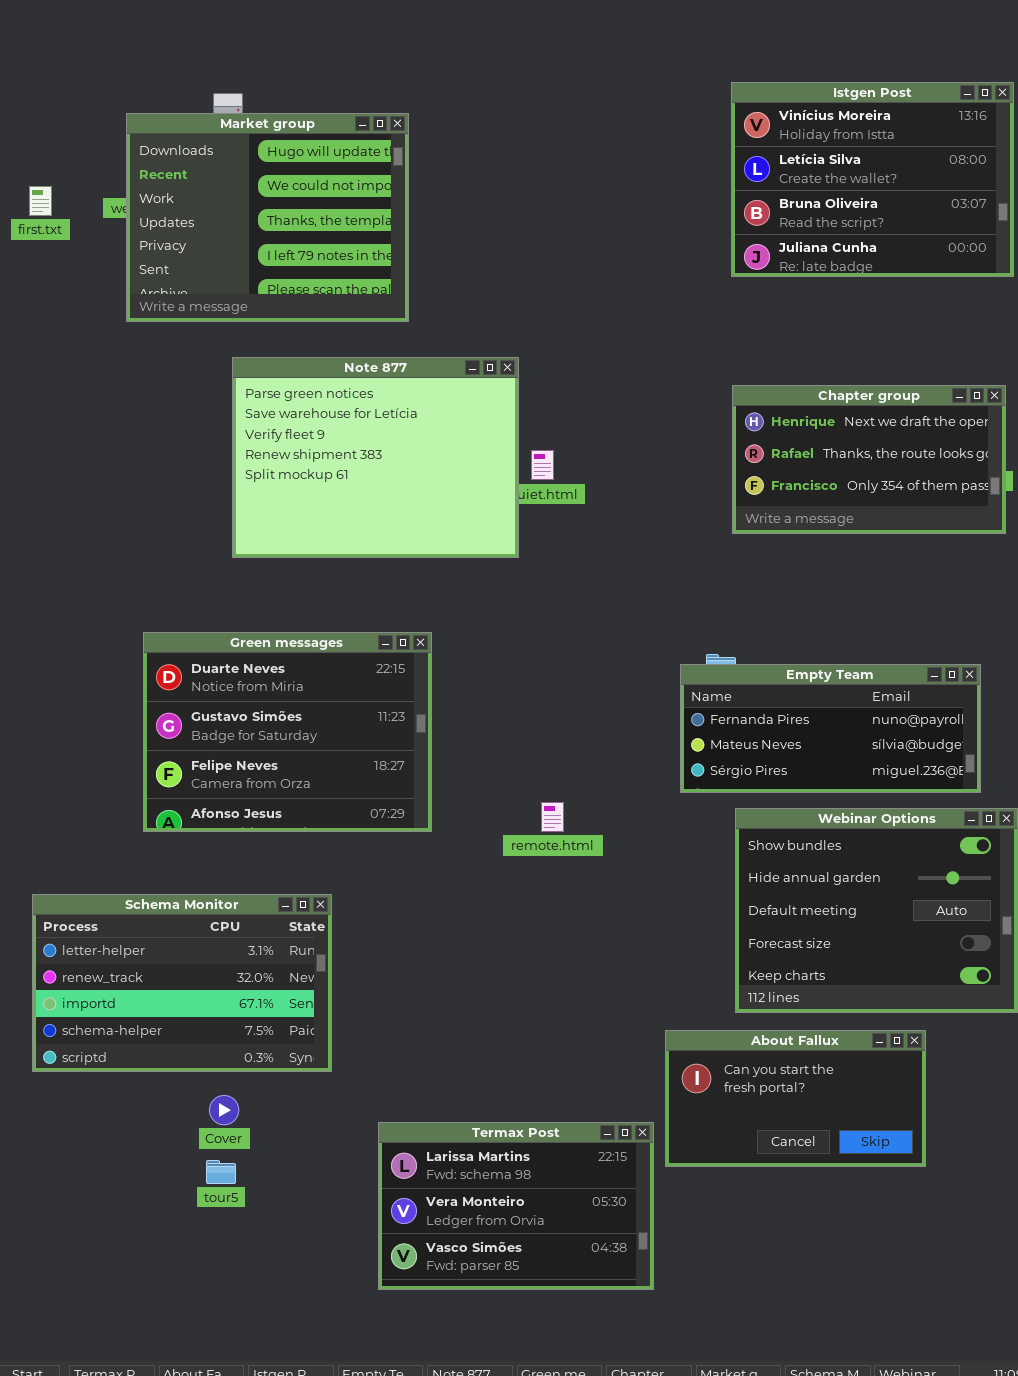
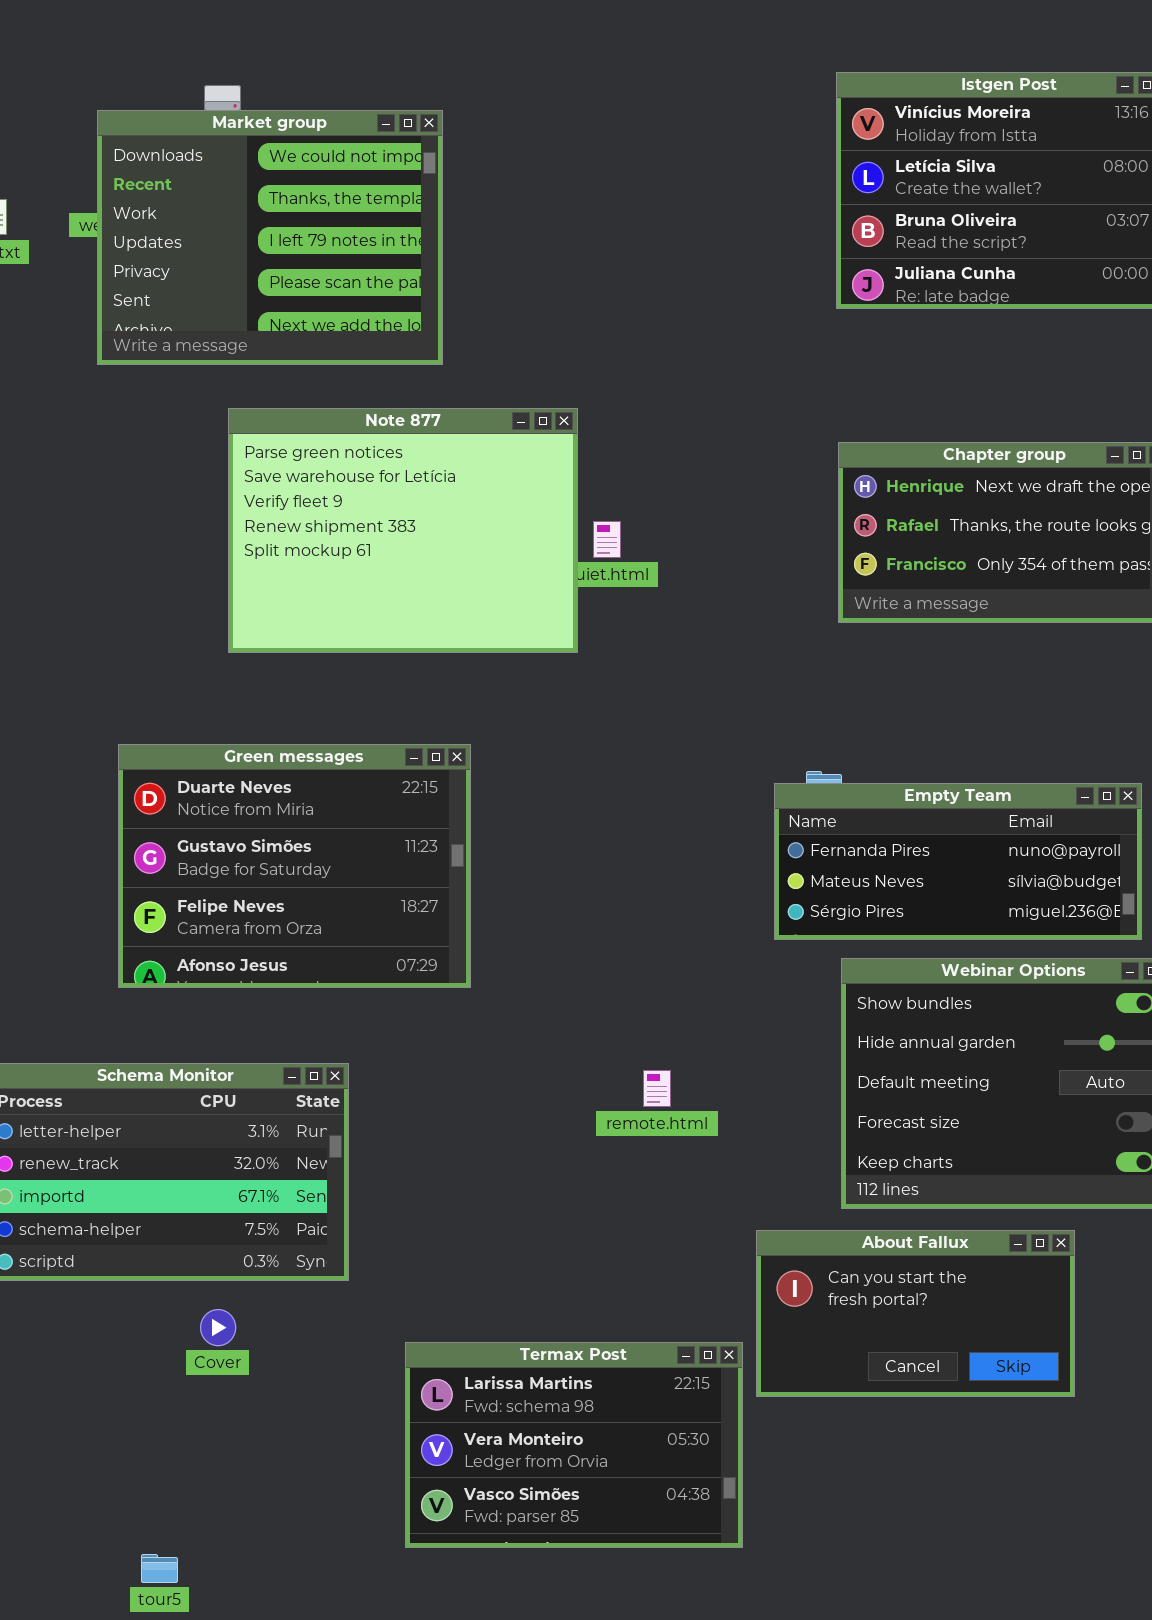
Market group: [126,113,409,322] -> [97,110,443,365], scrolled down 1 row
remote.html: [541,802,564,832] -> [643,1070,671,1107], moved
tour5: [206,1160,236,1184] -> [141,1554,178,1583], moved

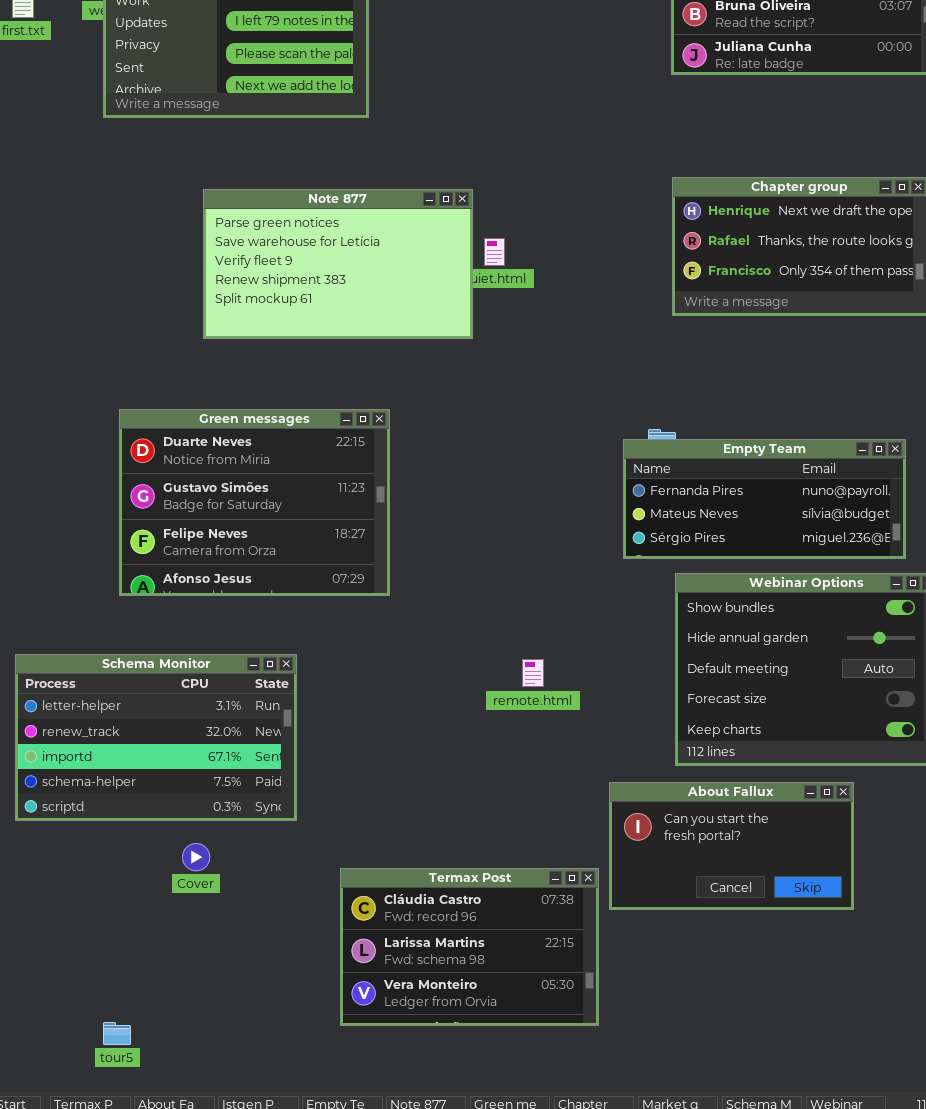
Note 877: [228,408,578,653] -> [203,189,473,339], resized
Termax Post: [405,1342,743,1548] -> [340,868,599,1026], scrolled up 1 row
tour5: [141,1554,178,1583] -> [103,1022,131,1045], moved

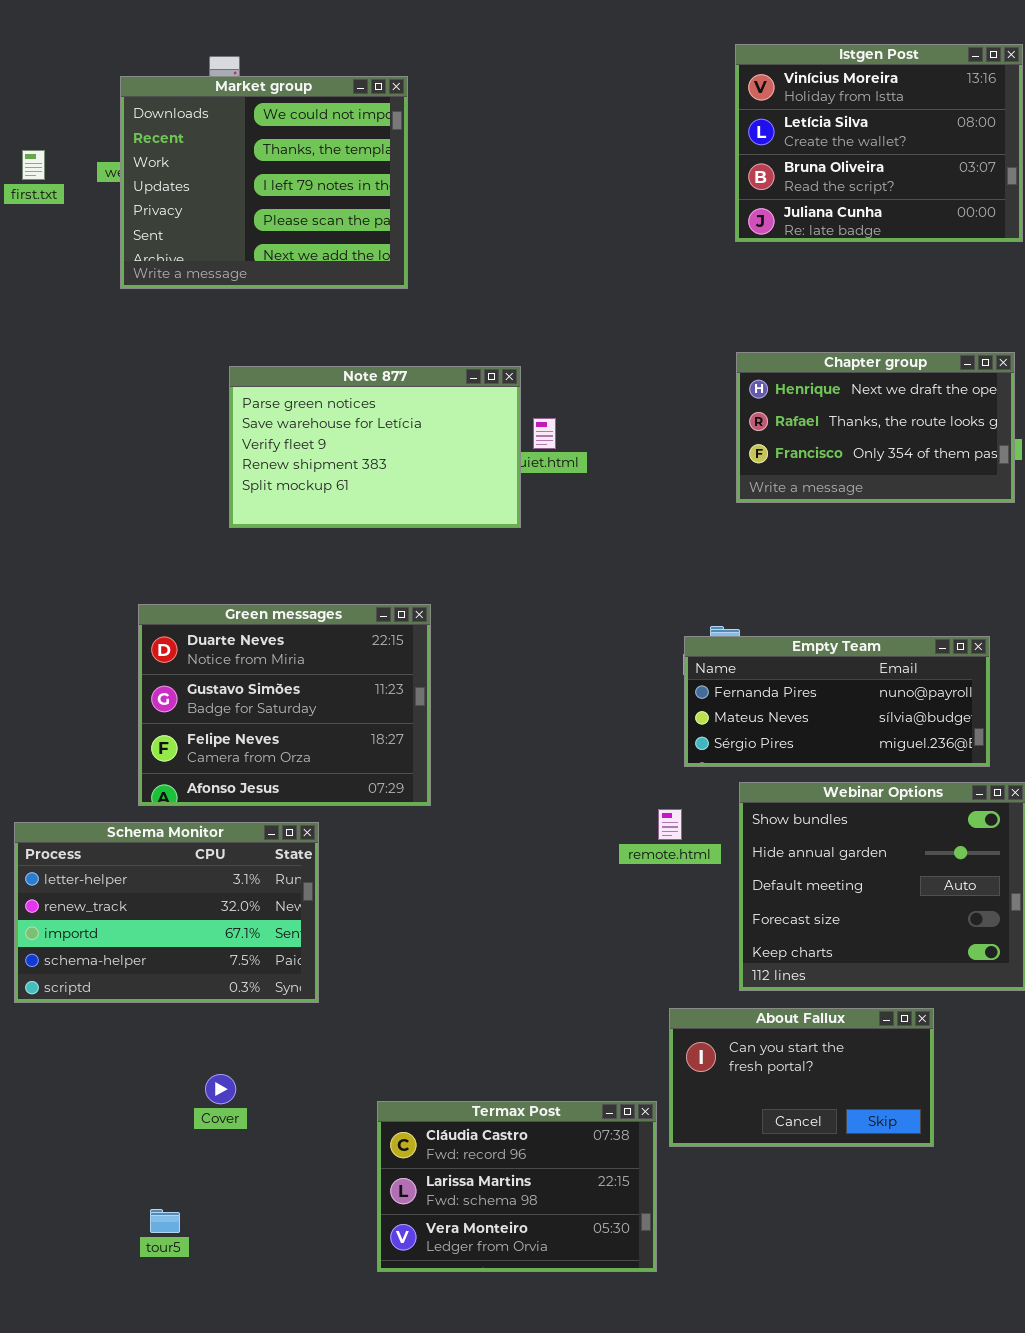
Schema Monitor: [15,654,297,821] -> [14,822,319,1003], moved
remote.html: [522,659,544,687] -> [658,809,682,840], moved
tour5: [103,1022,131,1045] -> [150,1209,180,1233], moved

